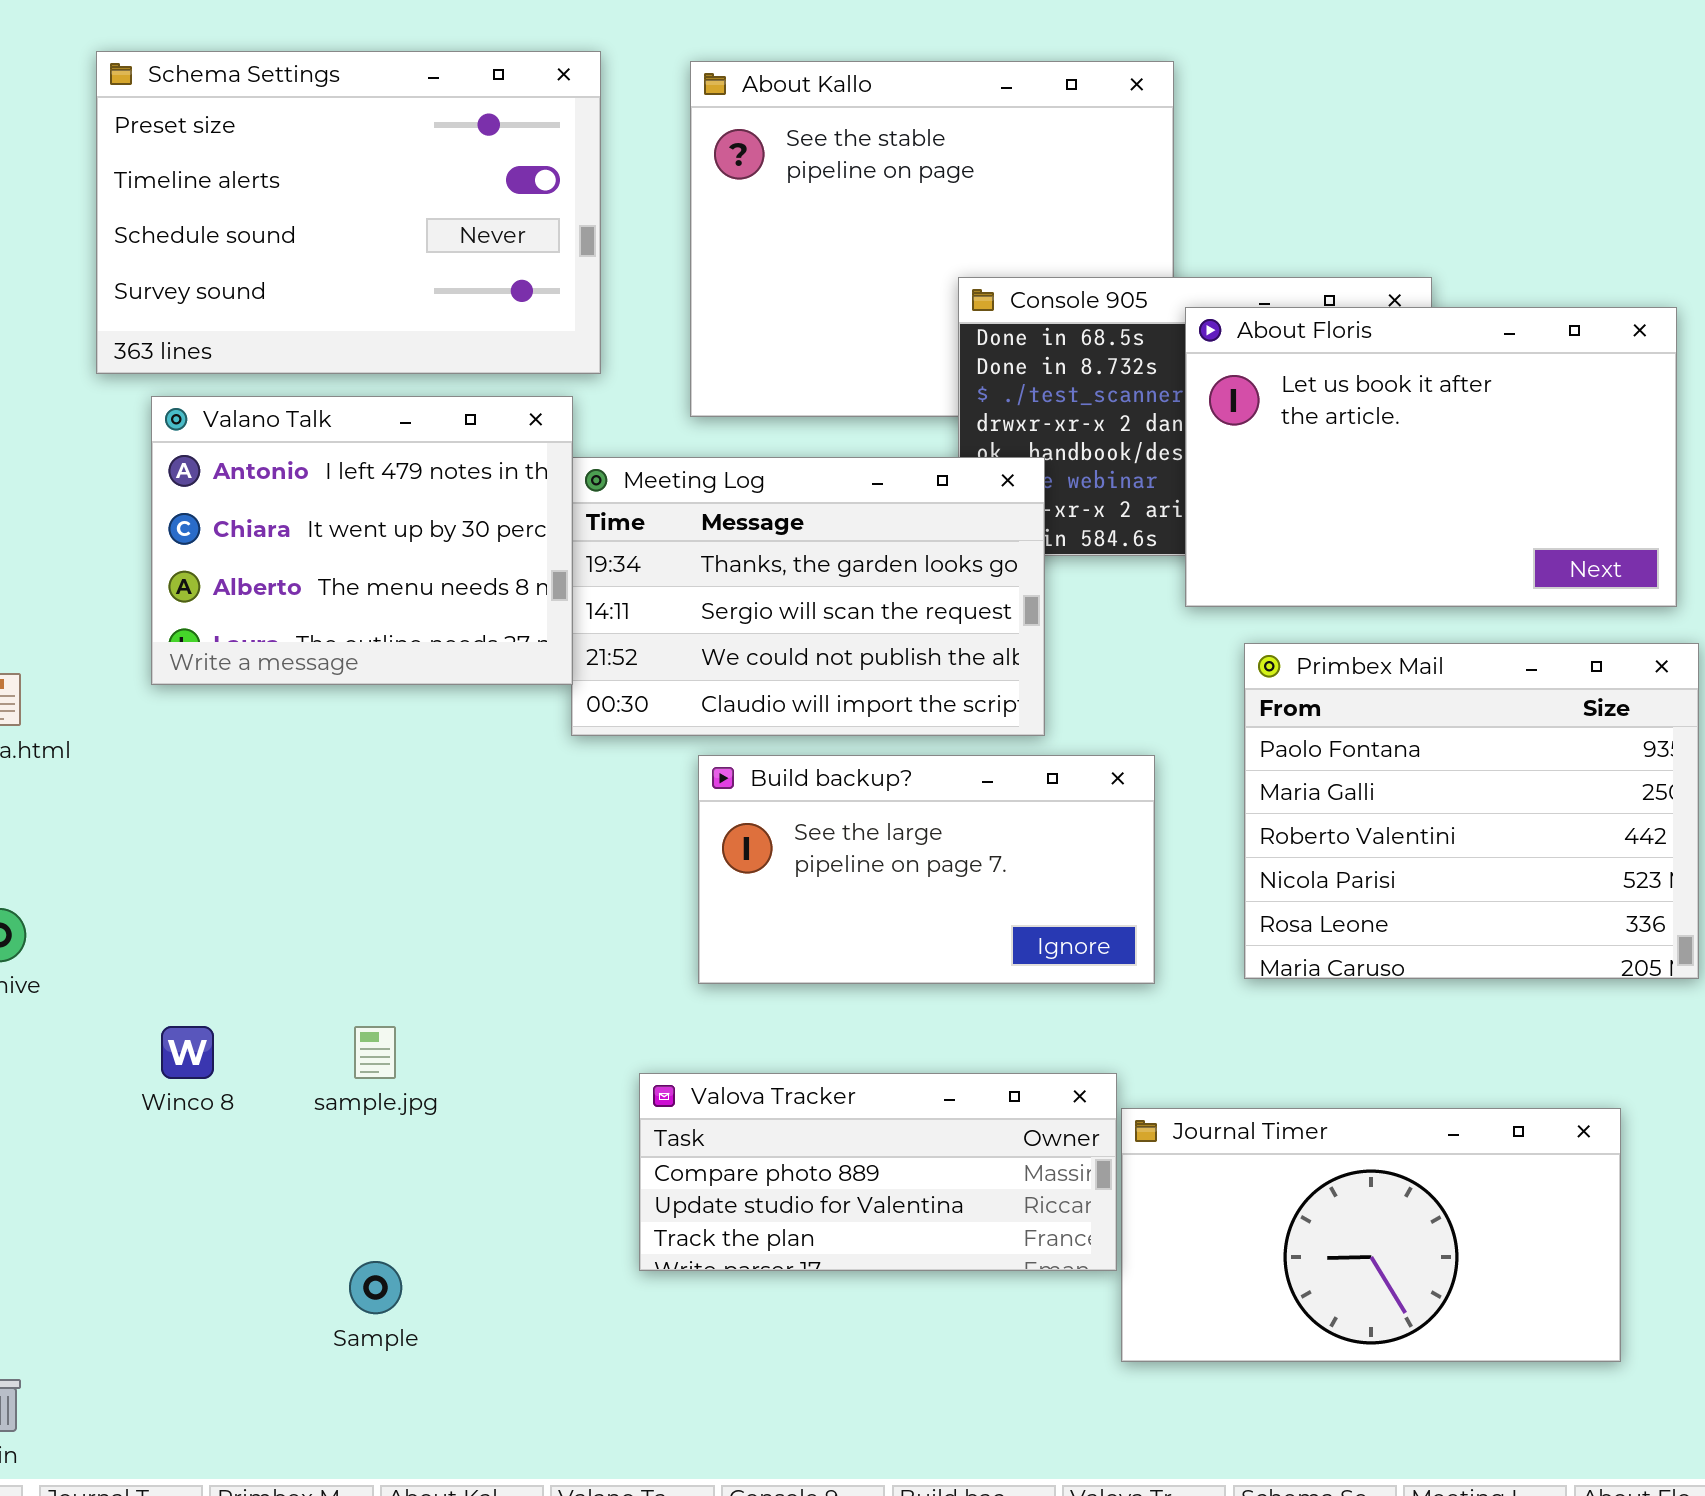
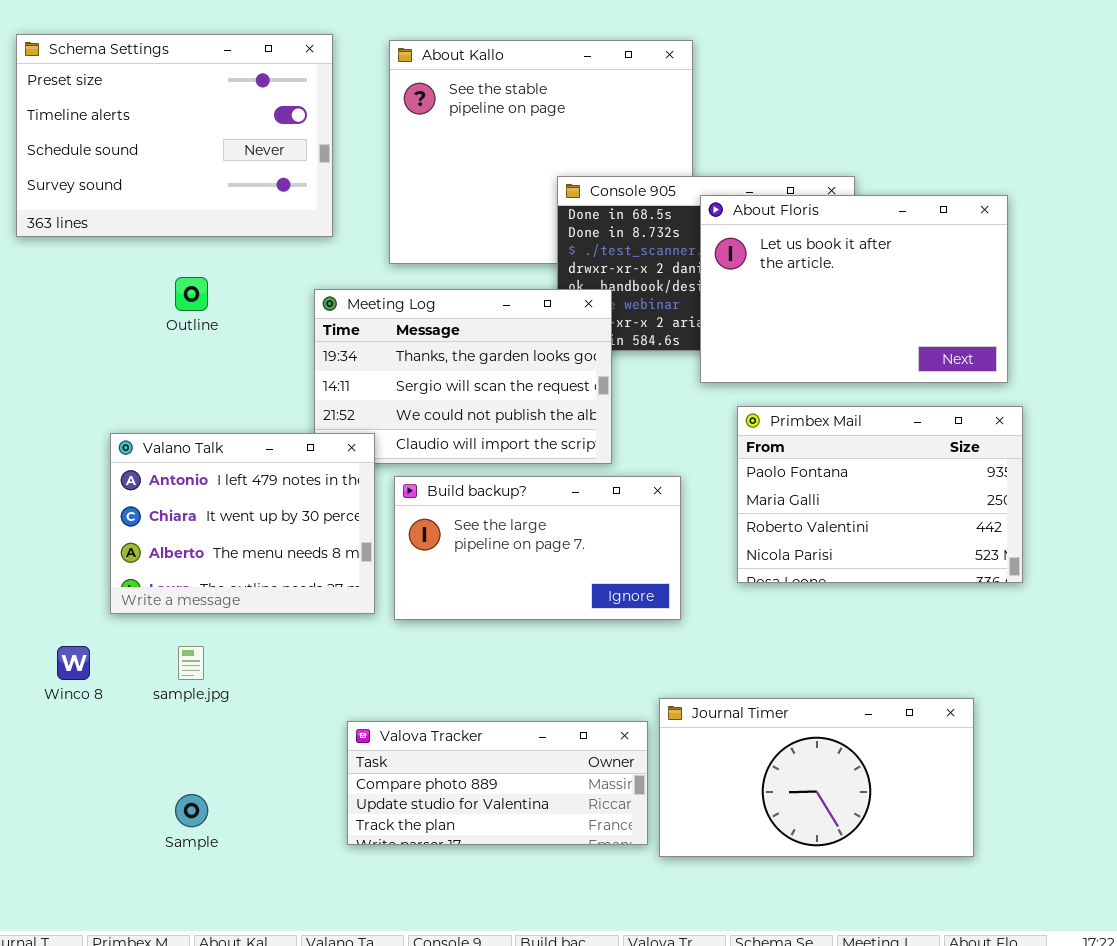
Valano Talk: [151,396,573,685] -> [110,433,375,614], moved
Primbex Mail: [1244,643,1699,979] -> [737,406,1023,583], resized
Valova Tracker: [639,1073,1117,1271] -> [347,721,648,845], moved

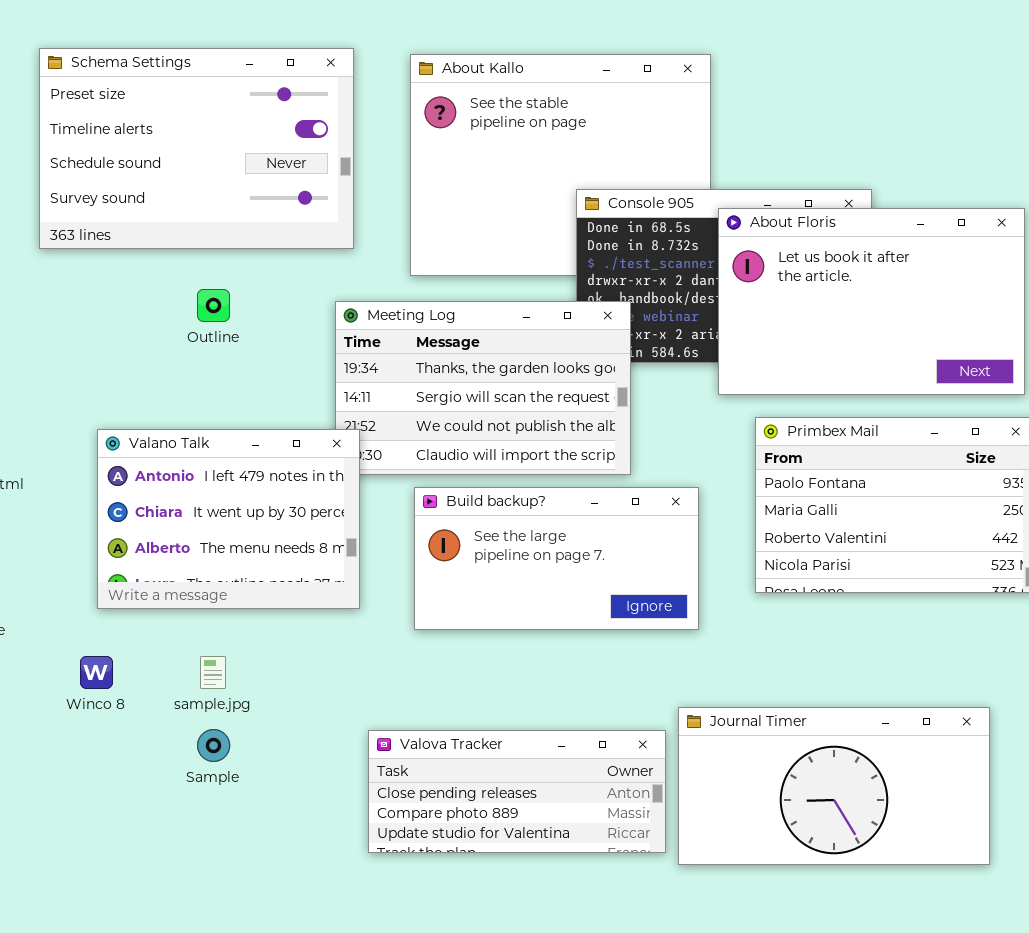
Valano Talk: [110,433,375,614] -> [97,429,360,609], moved
Valova Tracker: [347,721,648,845] -> [368,730,666,853], scrolled up 1 row
Sample: [175,794,208,827] -> [197,729,230,762], moved

